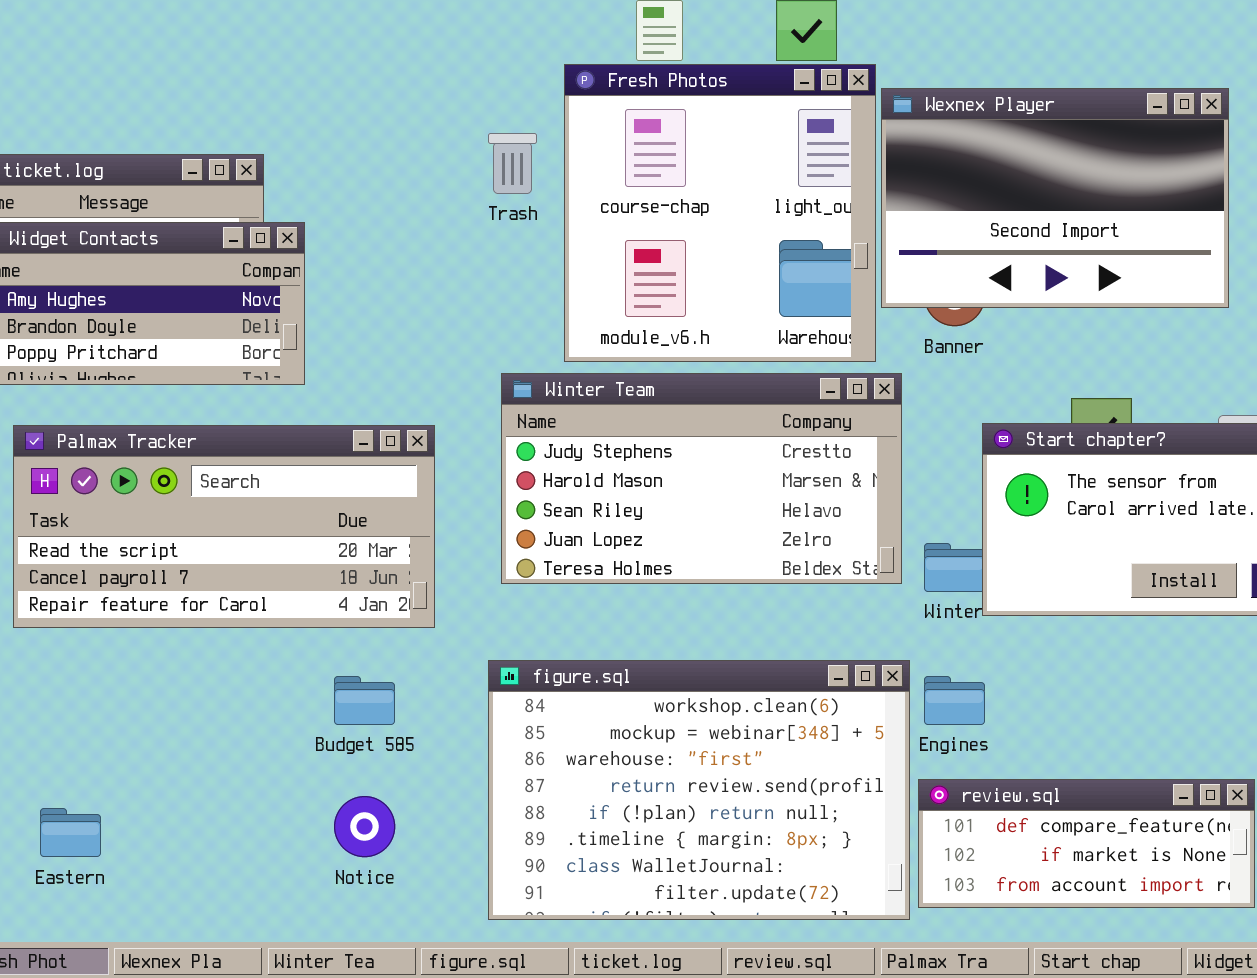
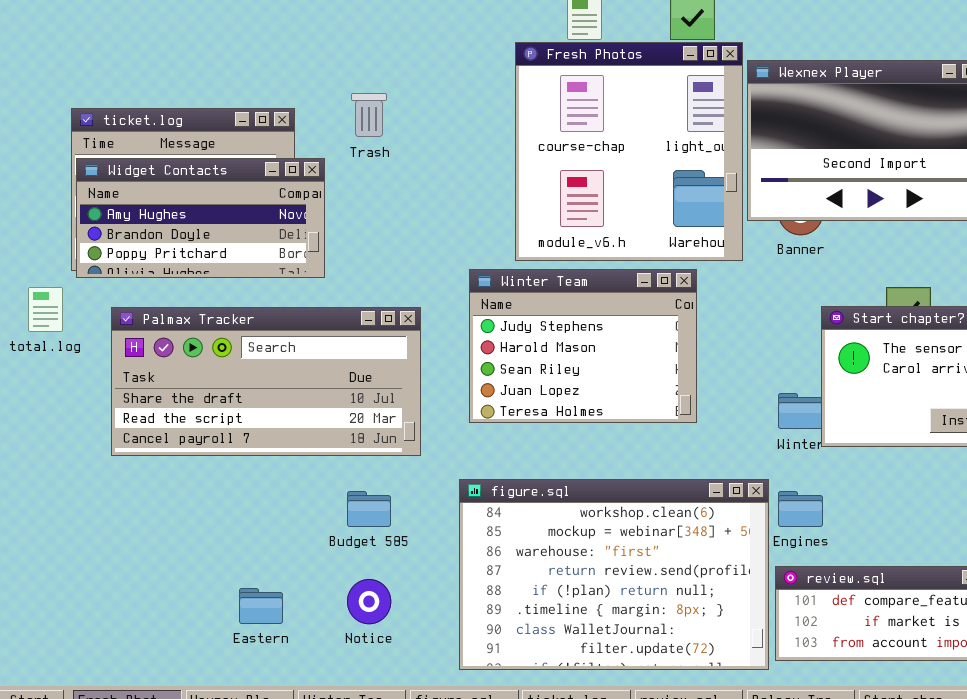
Trash: [488,133,537,194] -> [351,93,387,137], moved
Winter Team: [501,373,902,584] -> [469,269,697,423], resized
Palmax Tracker: [13,425,435,628] -> [111,307,421,456], scrolled up 1 row
Eastern: [40,808,101,857] -> [239,588,283,624], moved

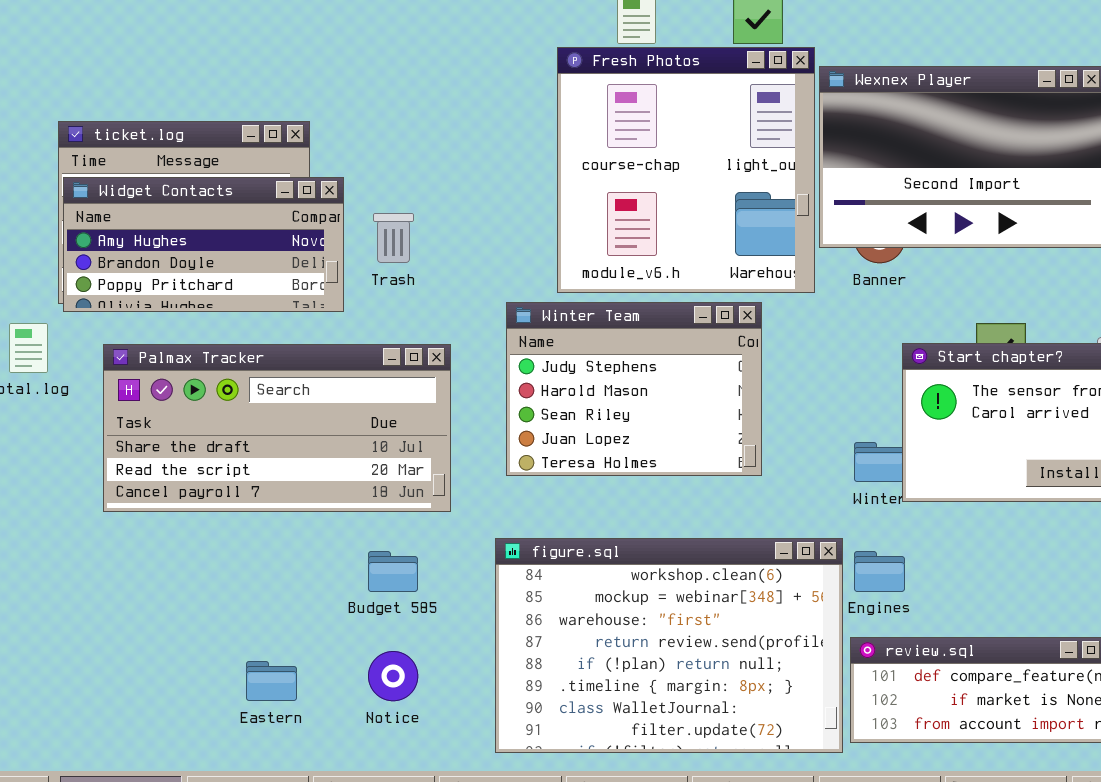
Trash: [351,93,387,137] -> [373,213,414,263], moved

